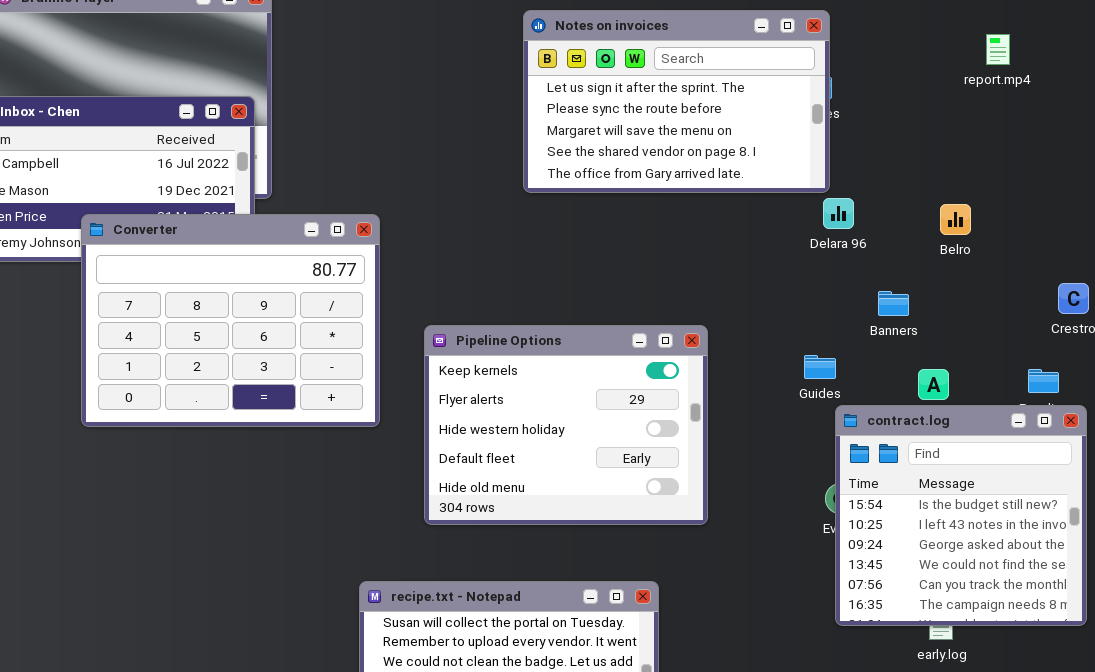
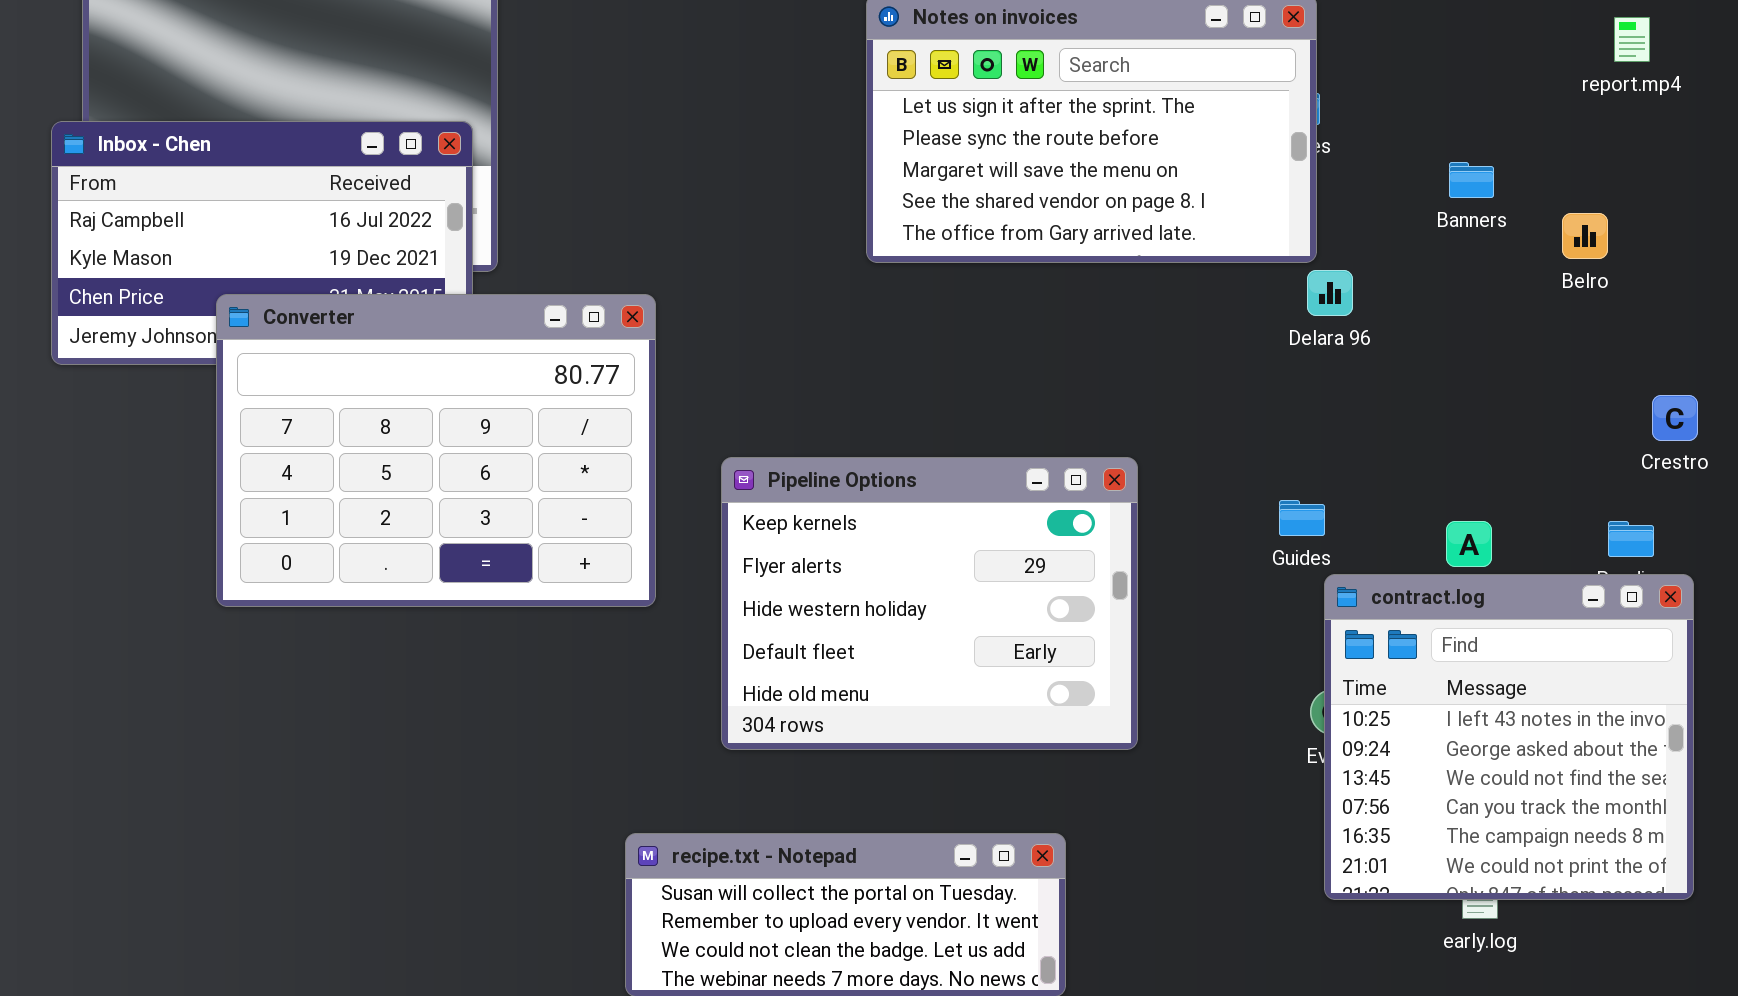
report.mp4: [986,34,1010,65] -> [1614,17,1650,62], moved
Belro: [940,204,971,235] -> [1562,213,1608,259], moved
Banners: [878,291,909,316] -> [1449,162,1494,198], moved
contract.log: [835,405,1087,626] -> [1324,574,1694,900], scrolled down 1 row

